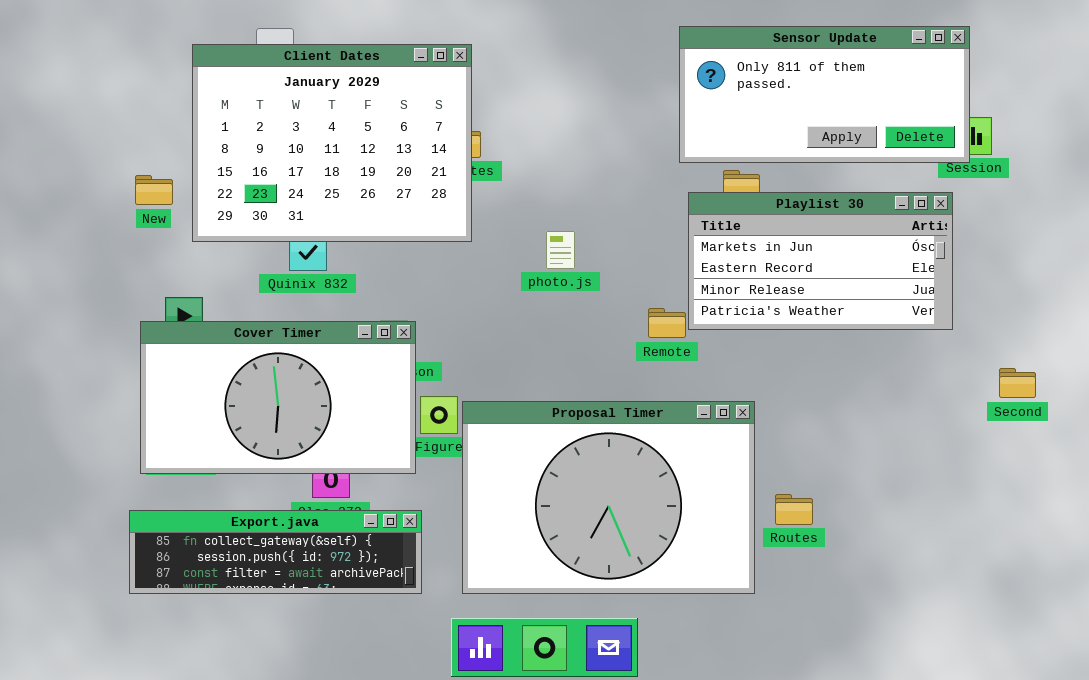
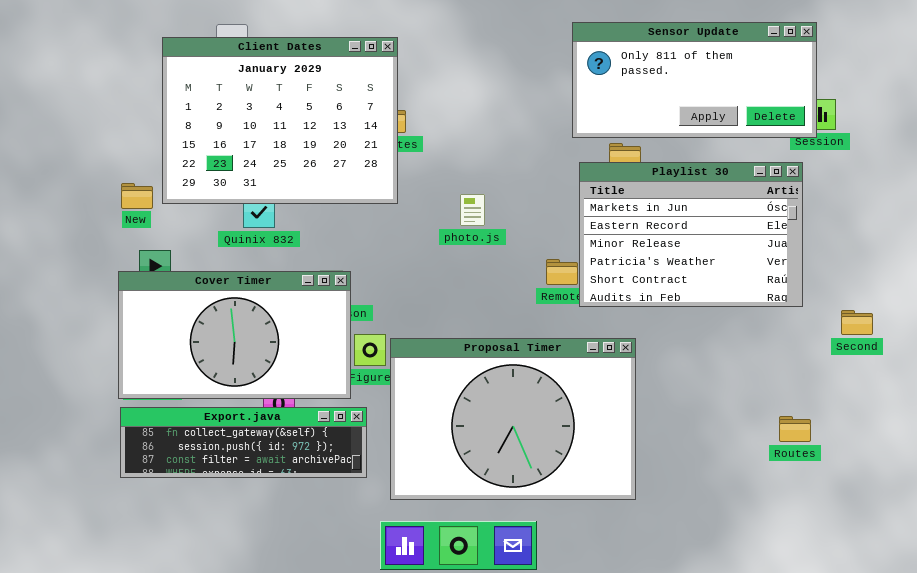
New: [135,175,173,205] -> [121,183,153,209], moved
Playlist 30: [688,192,953,330] -> [579,162,803,307], resized
Routes: [775,494,813,525] -> [779,416,811,442], moved
Export.java: [129,510,422,594] -> [120,407,367,478], moved

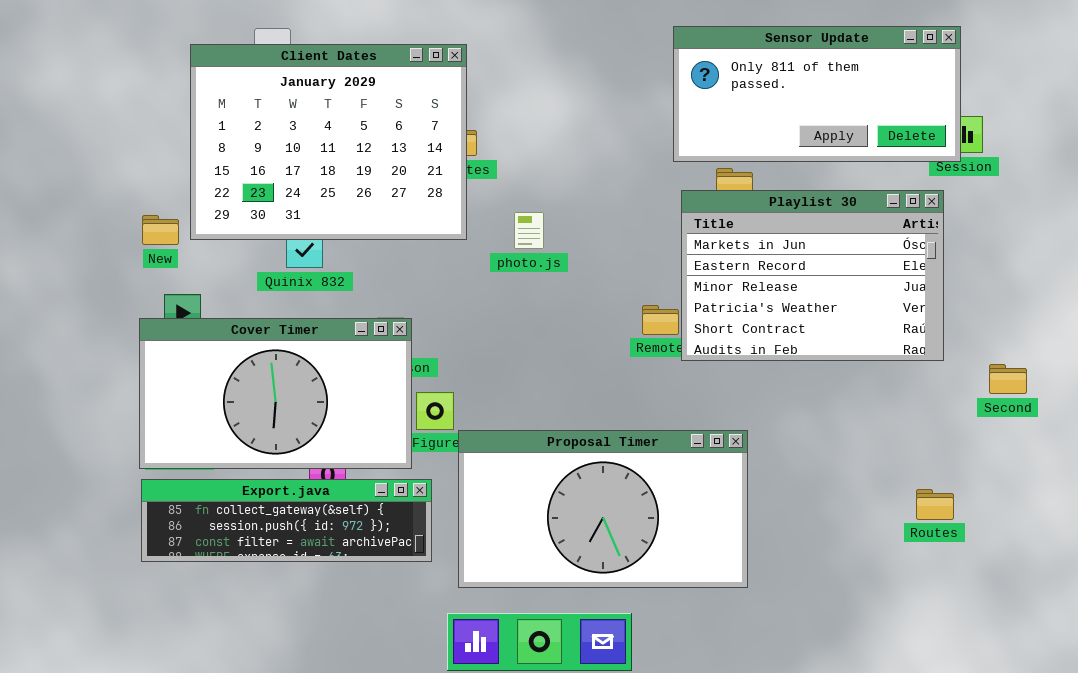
photo.js: [460,194,485,226] -> [514,212,544,249], moved
Proposal Timer: [390,338,636,500] -> [458,430,748,588], resized

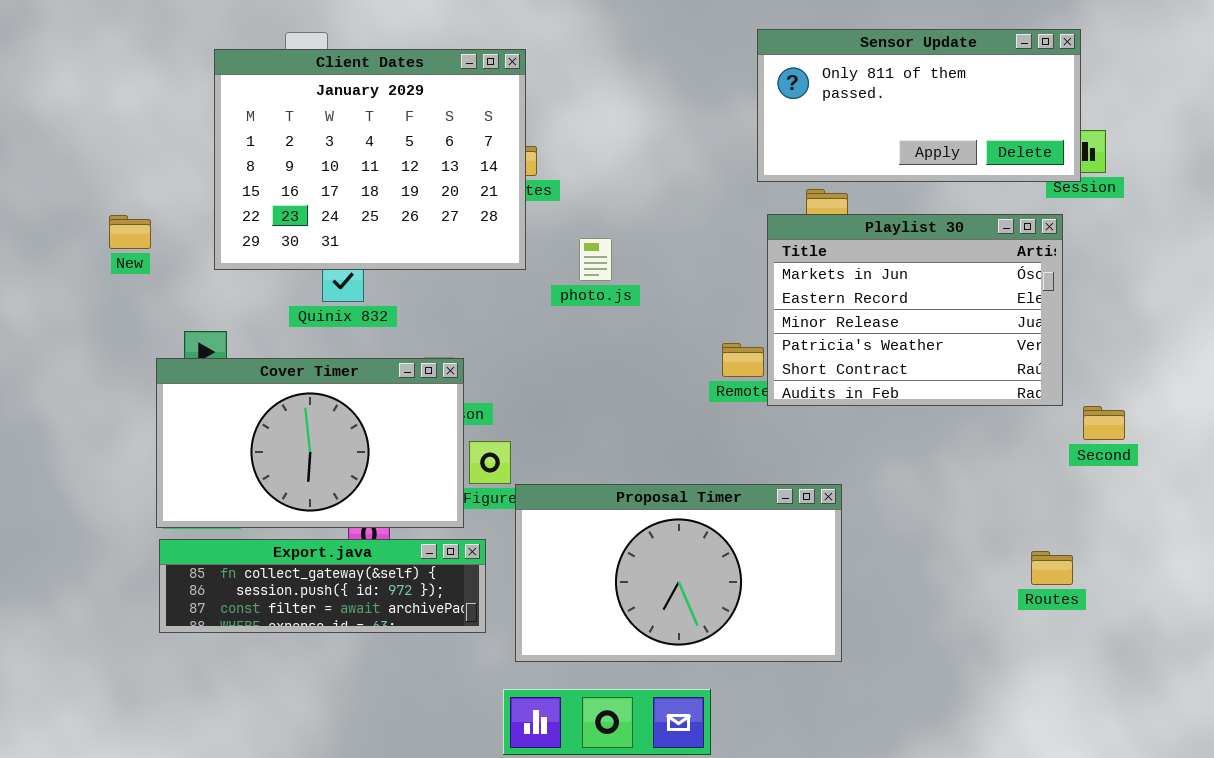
New: [142,215,179,245] -> [109,215,151,249], moved
Second: [989,364,1027,394] -> [1083,406,1125,440], moved

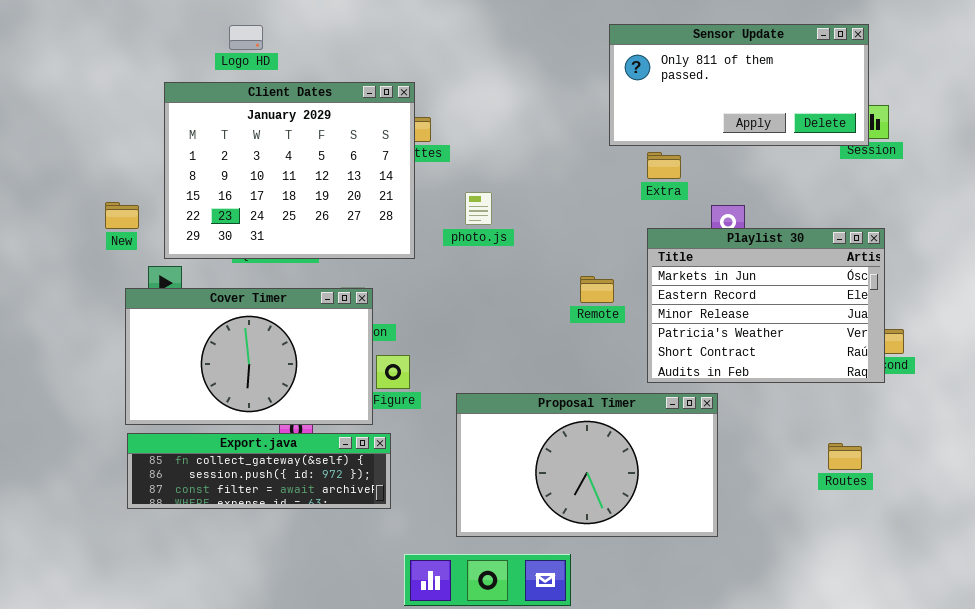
Client Dates: [214,49,526,270] -> [164,82,415,259], moved
Playlist 30: [767,214,1063,406] -> [647,228,885,383], moved
New: [109,215,151,249] -> [105,202,139,229], moved
Proposal Timer: [515,484,842,662] -> [456,393,718,537], moved

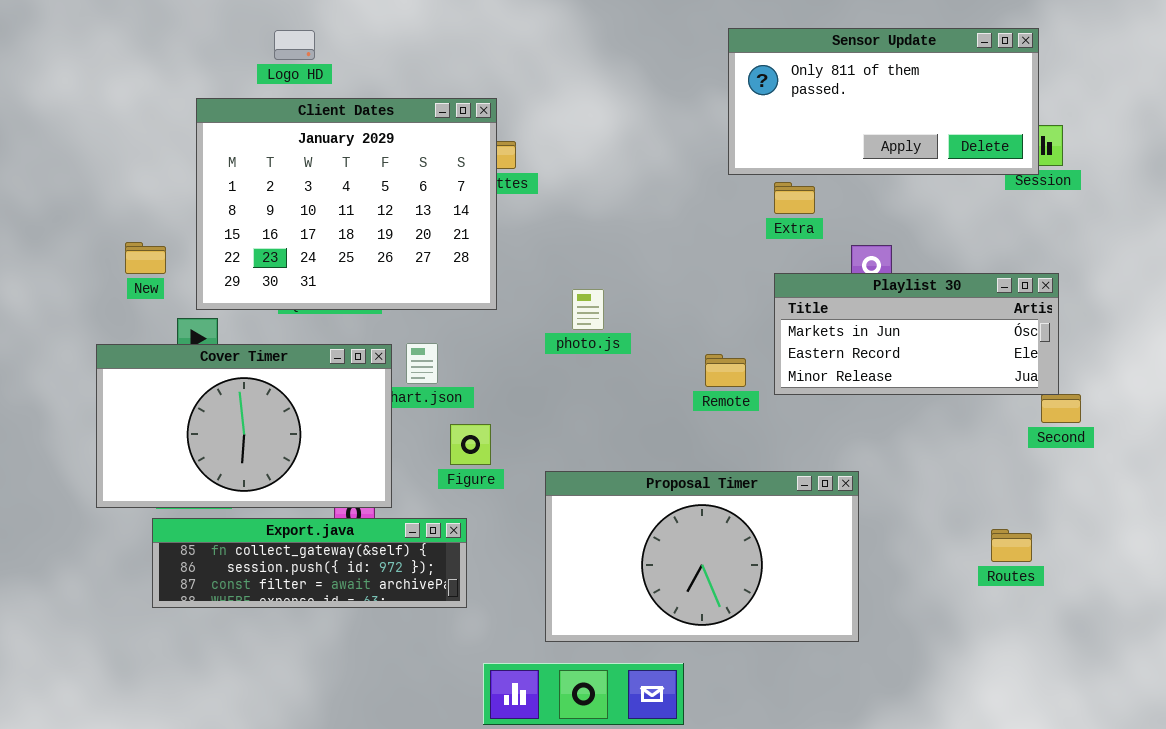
photo.js: [465,192,492,225] -> [572,289,604,330], moved
Playlist 30: [647,228,885,383] -> [774,273,1059,395], resized
Remote: [580,276,614,303] -> [705,354,746,387], moved
Cover Timer: [125,288,373,425] -> [96,344,392,508], moved

